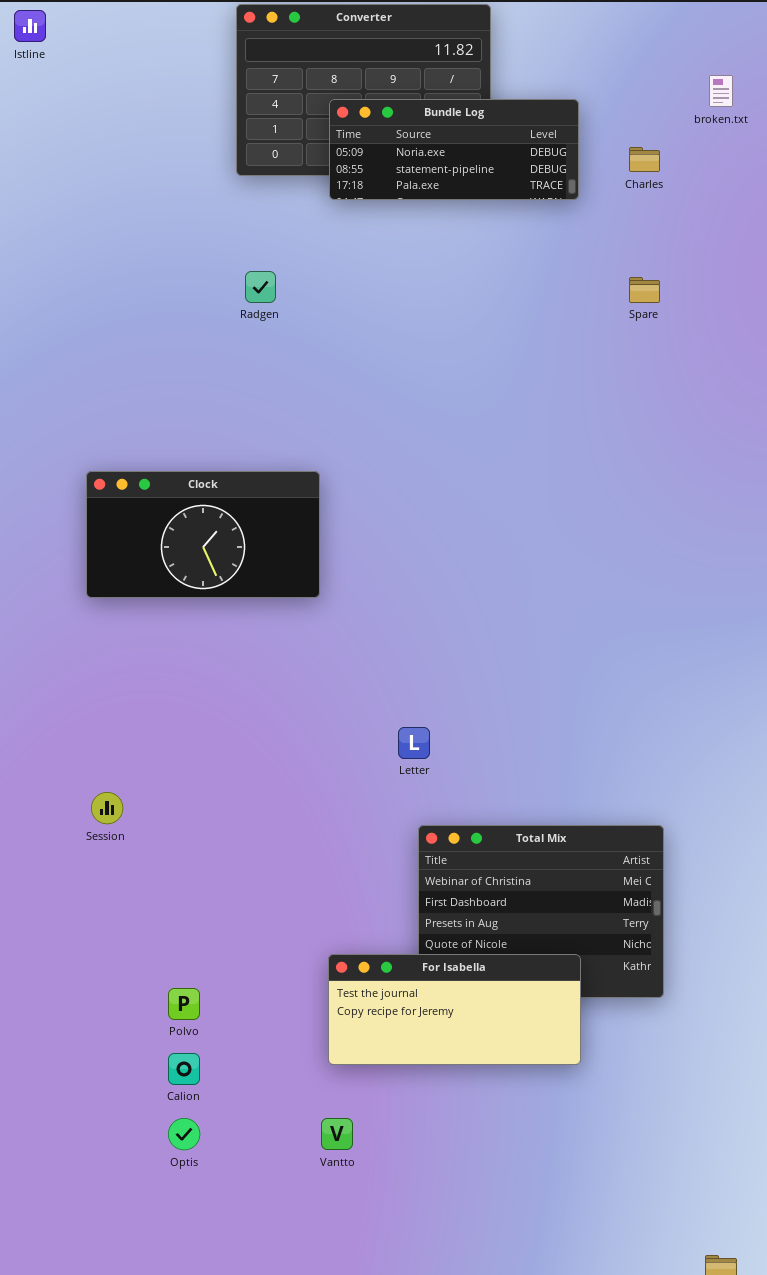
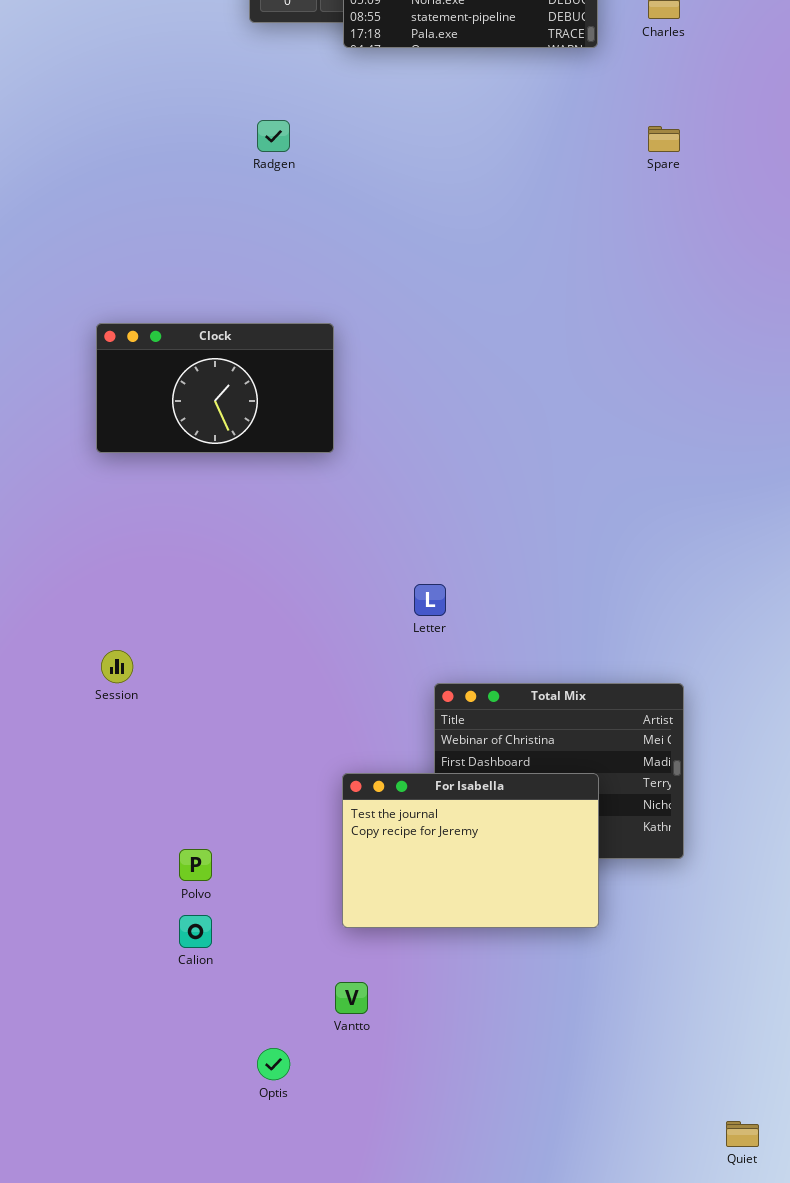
For Isabella: [328,954,581,1065] -> [342,773,599,928], resized
Optis: [168,1118,200,1150] -> [257,1048,290,1080], moved

